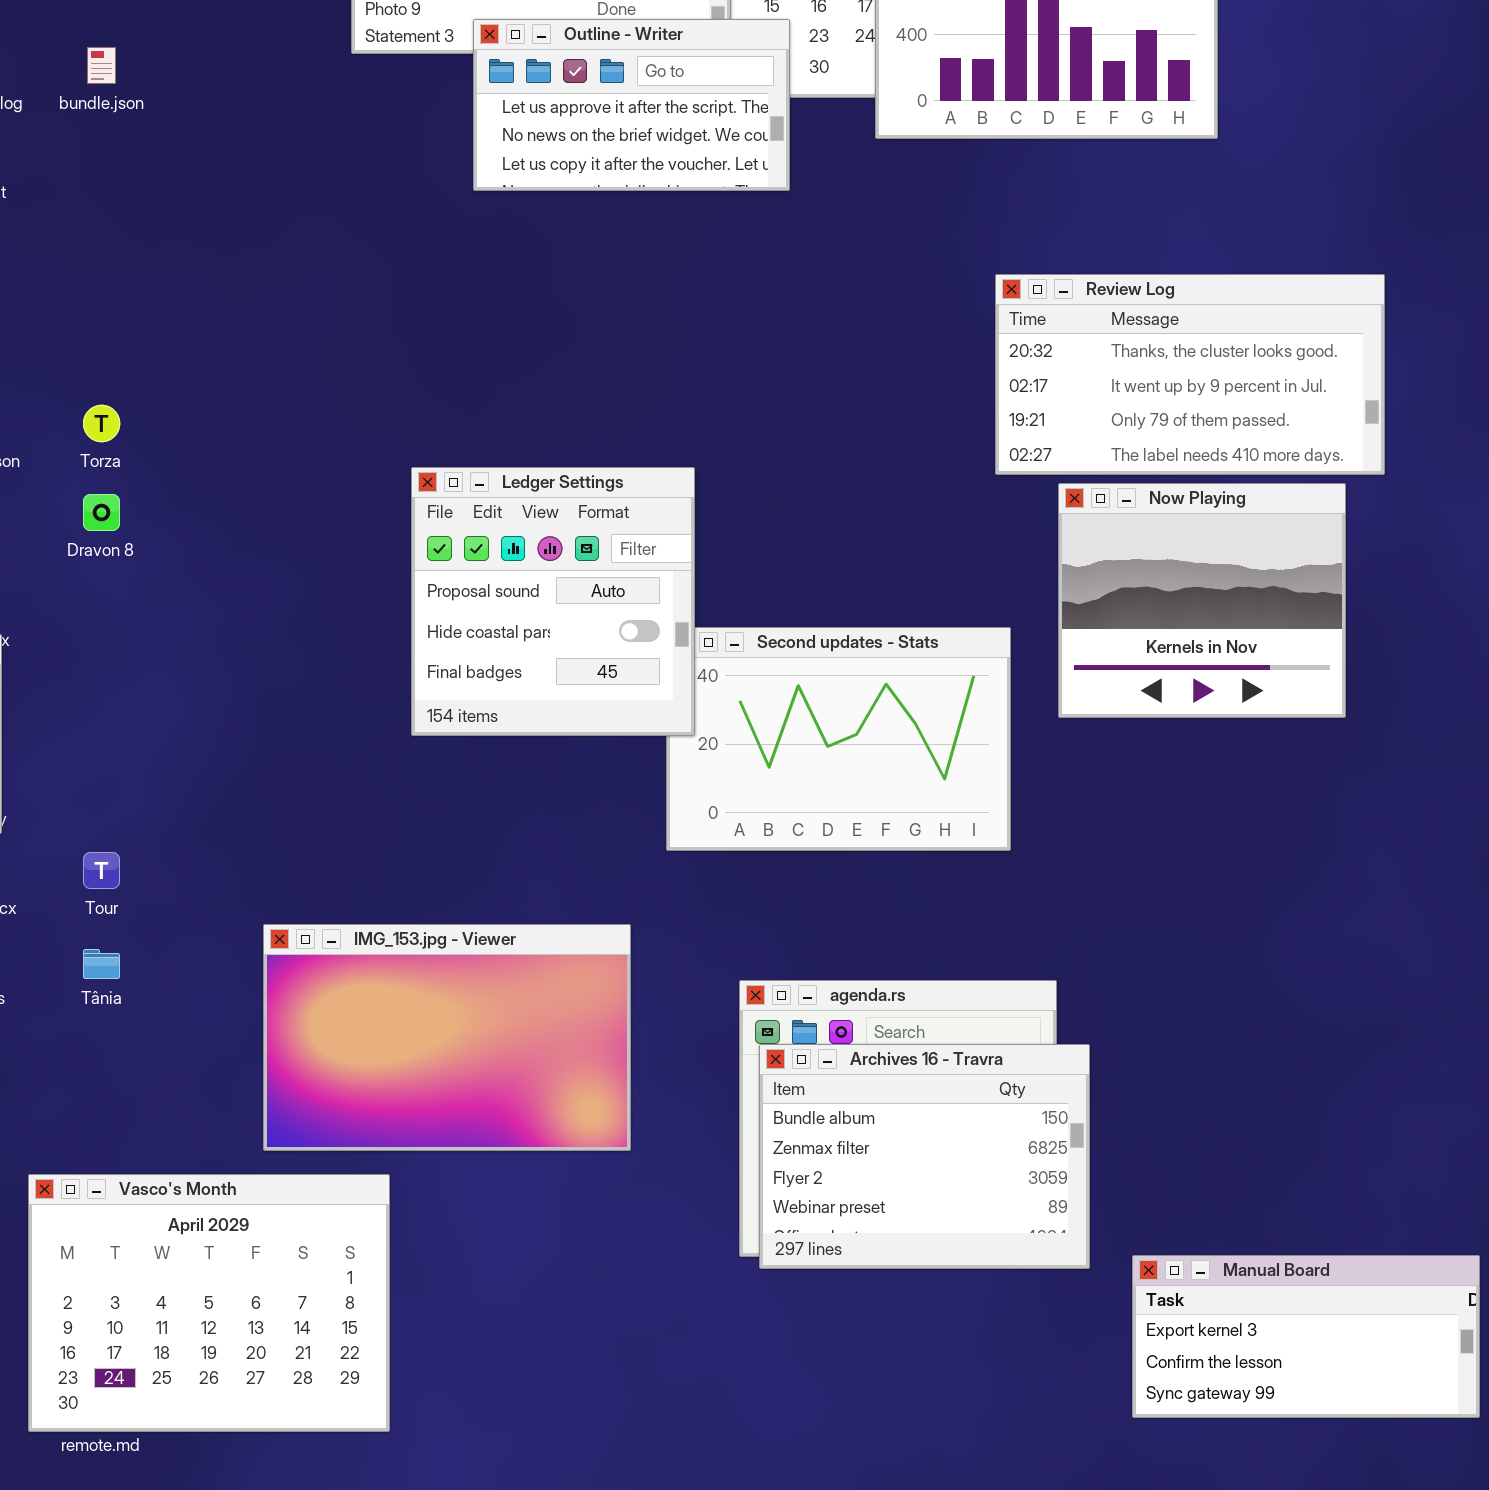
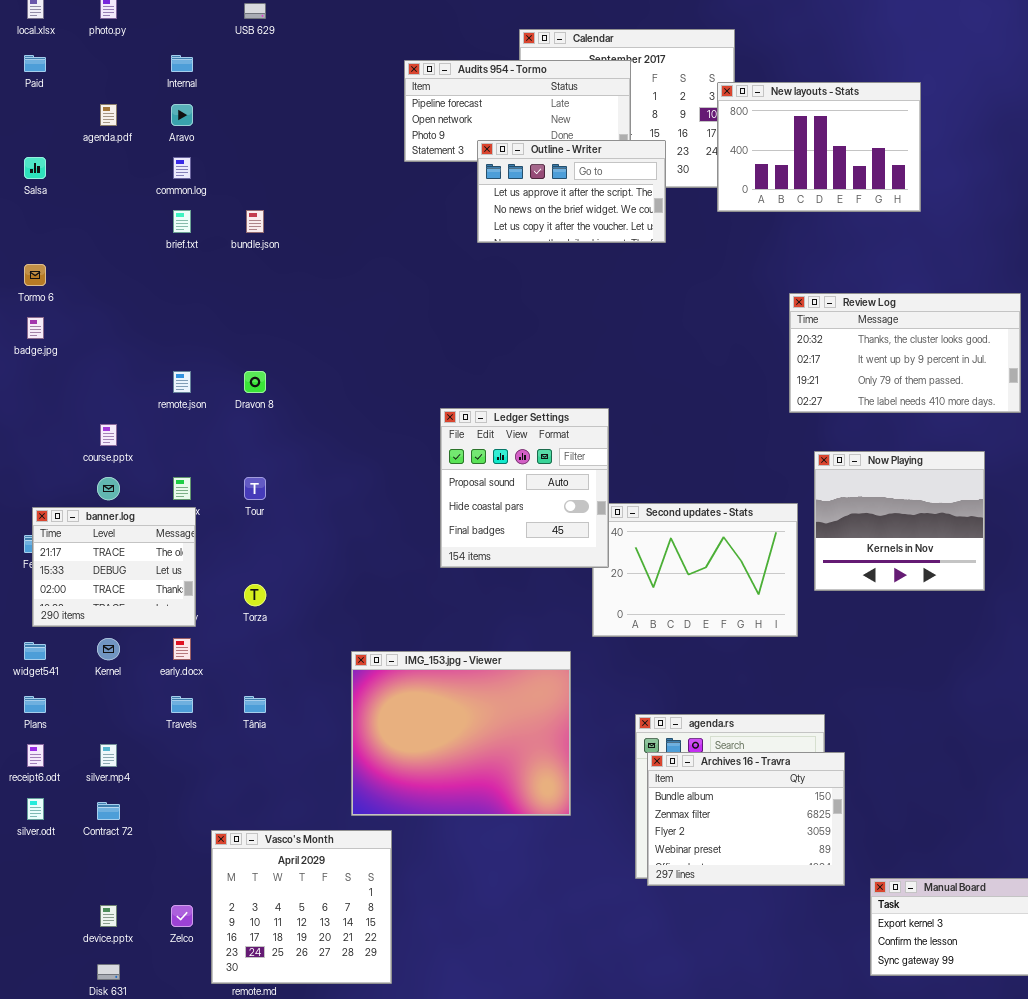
bundle.json: [87,47,116,84] -> [246,210,264,233], moved
Torza: [83,405,120,442] -> [244,584,266,606], moved
Now Playing: [1058,483,1346,718] -> [814,451,985,591], moved
Dravon 8: [83,494,120,531] -> [244,371,266,393], moved
Tour: [83,852,120,889] -> [244,477,266,500], moved
IMG_153.jpg - Viewer: [263,924,631,1151] -> [351,651,571,816], resized
Vasco's Month: [28,1174,390,1432] -> [211,830,392,984], resized

